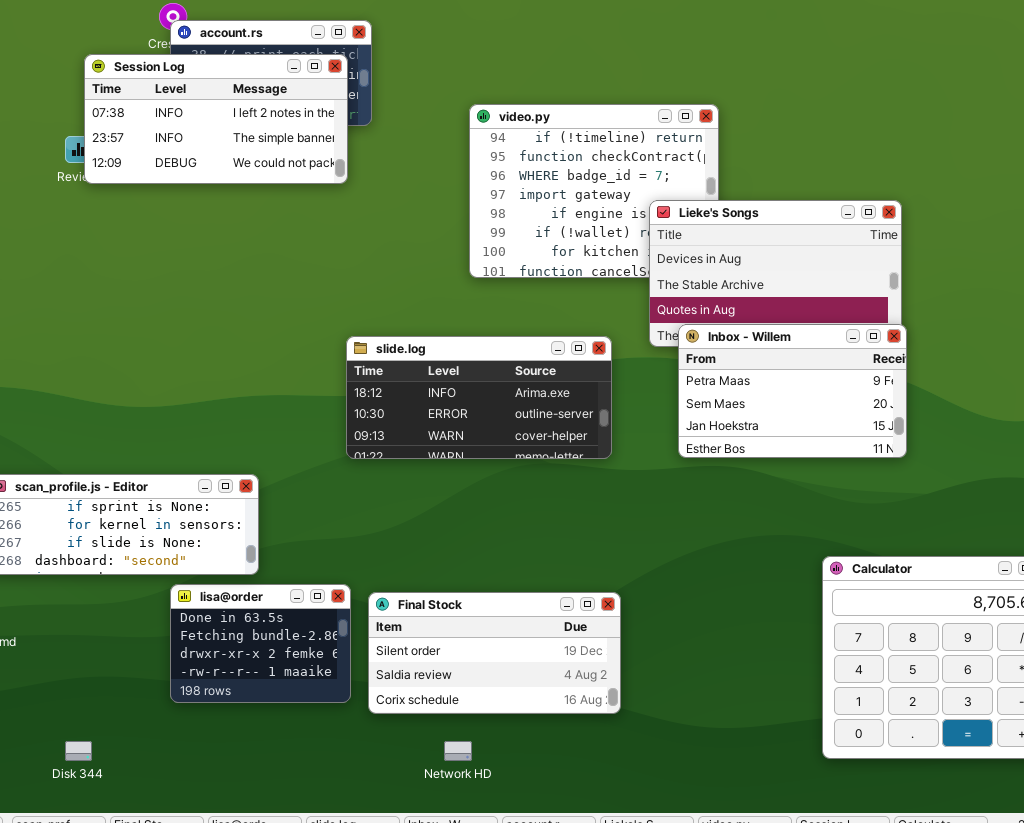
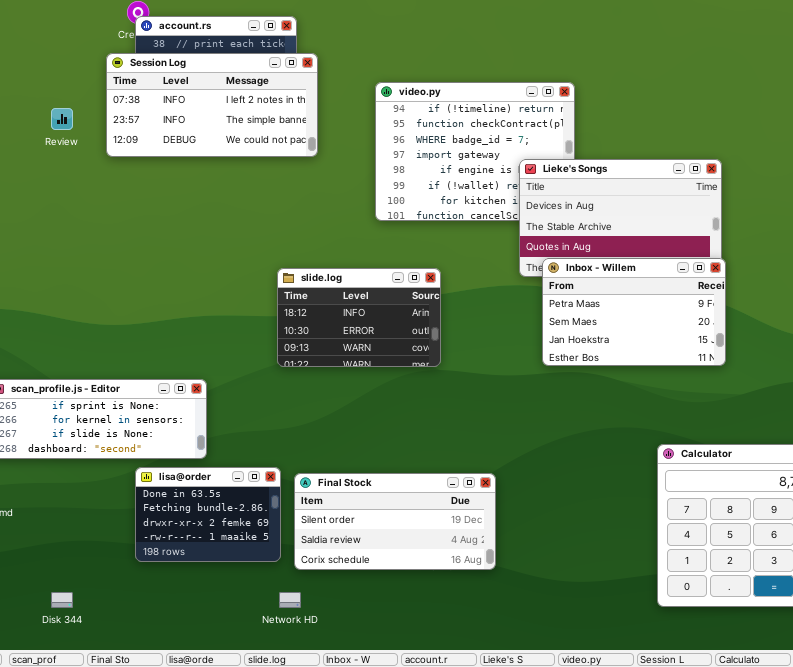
Session Log: [84,54,348,184] -> [106,53,318,157], moved
slide.log: [346,336,612,459] -> [277,268,441,367], resized
Network HD: [444,741,472,761] -> [279,592,301,608], moved

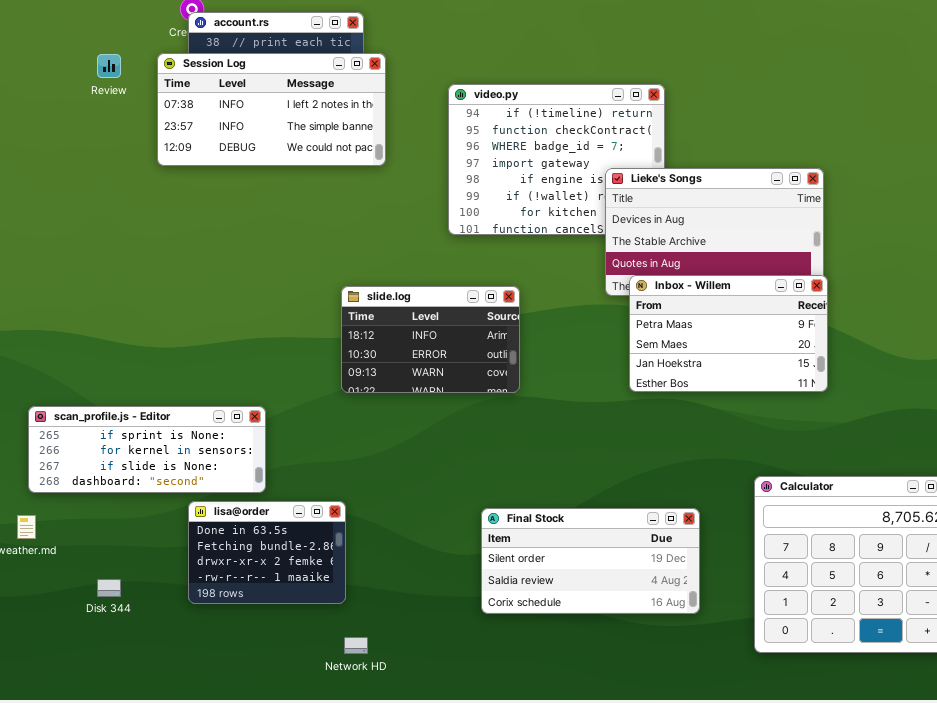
Review: [51,108,73,130] -> [97,54,121,78], moved
Final Stock: [294,473,496,570] -> [481,508,700,614], moved
Disk 344: [51,592,73,608] -> [97,579,121,597], moved

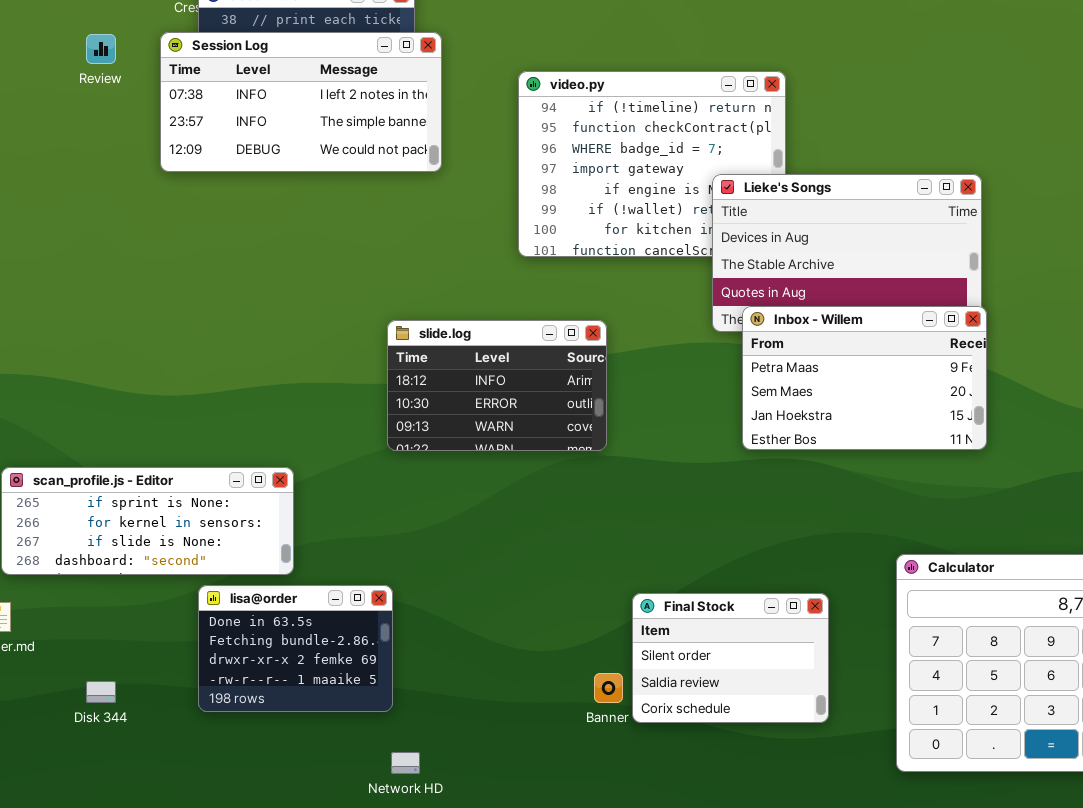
Final Stock: [481,508,700,614] -> [632,593,829,723], resized

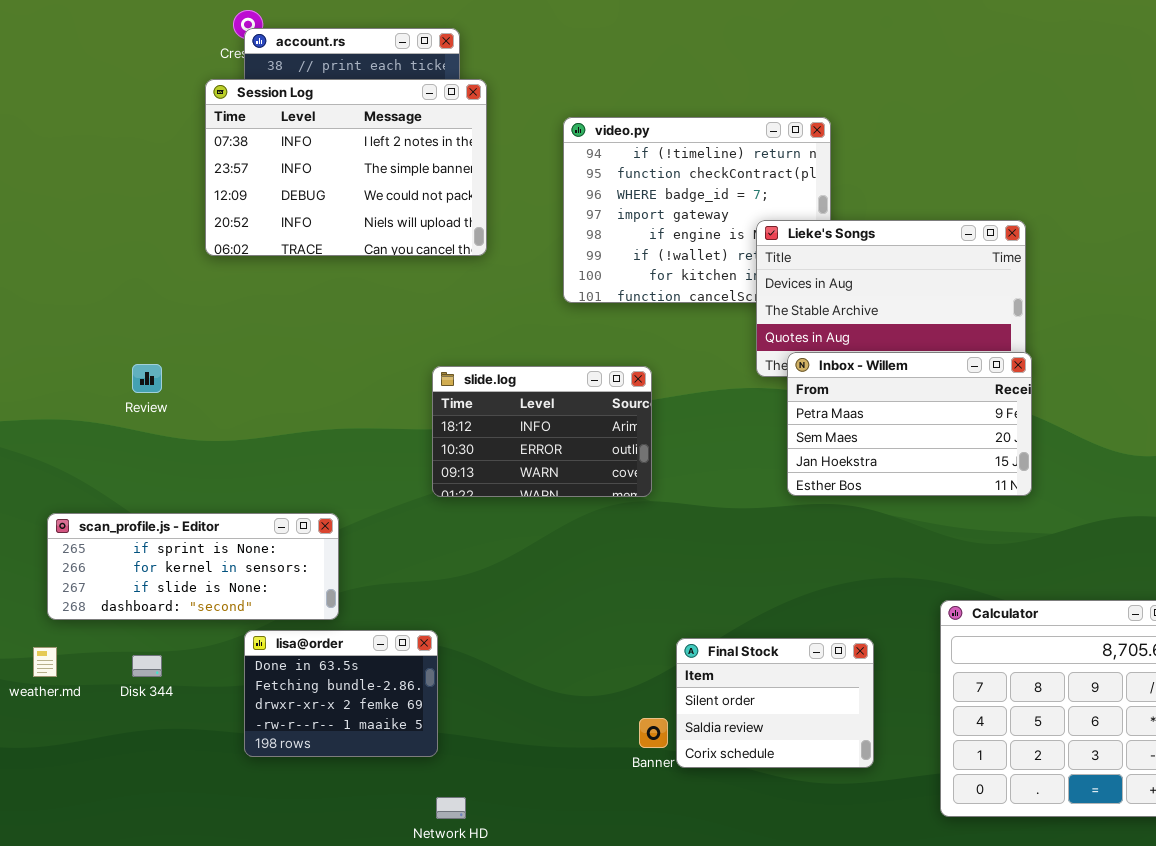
Session Log: [160,32,442,172] -> [205,79,487,256], resized
Review: [86,34,116,64] -> [132,364,162,393], moved
Disk 344: [86,681,116,703] -> [132,655,162,677], moved

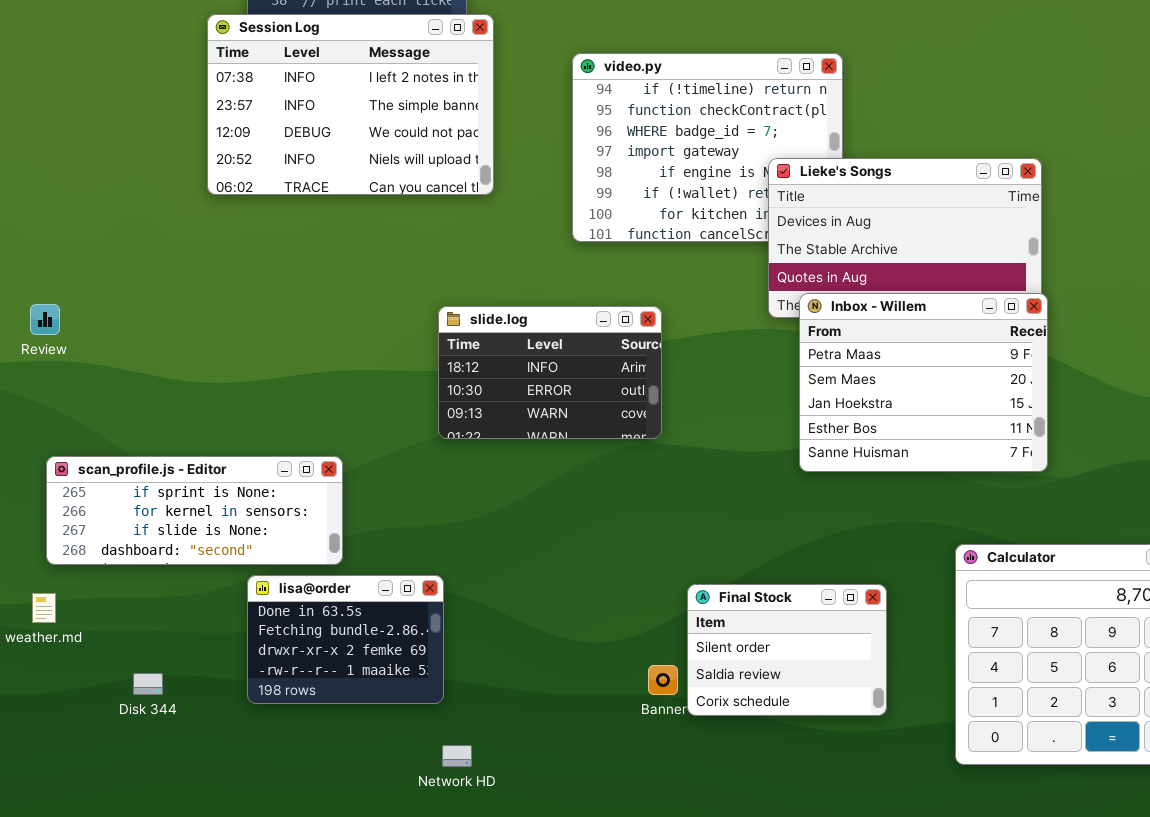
Inbox - Willem: [787,352,1032,496] -> [799,293,1048,472], resized
Review: [132,364,162,393] -> [30,304,60,335], moved
Disk 344: [132,655,162,677] -> [133,673,163,695], moved

